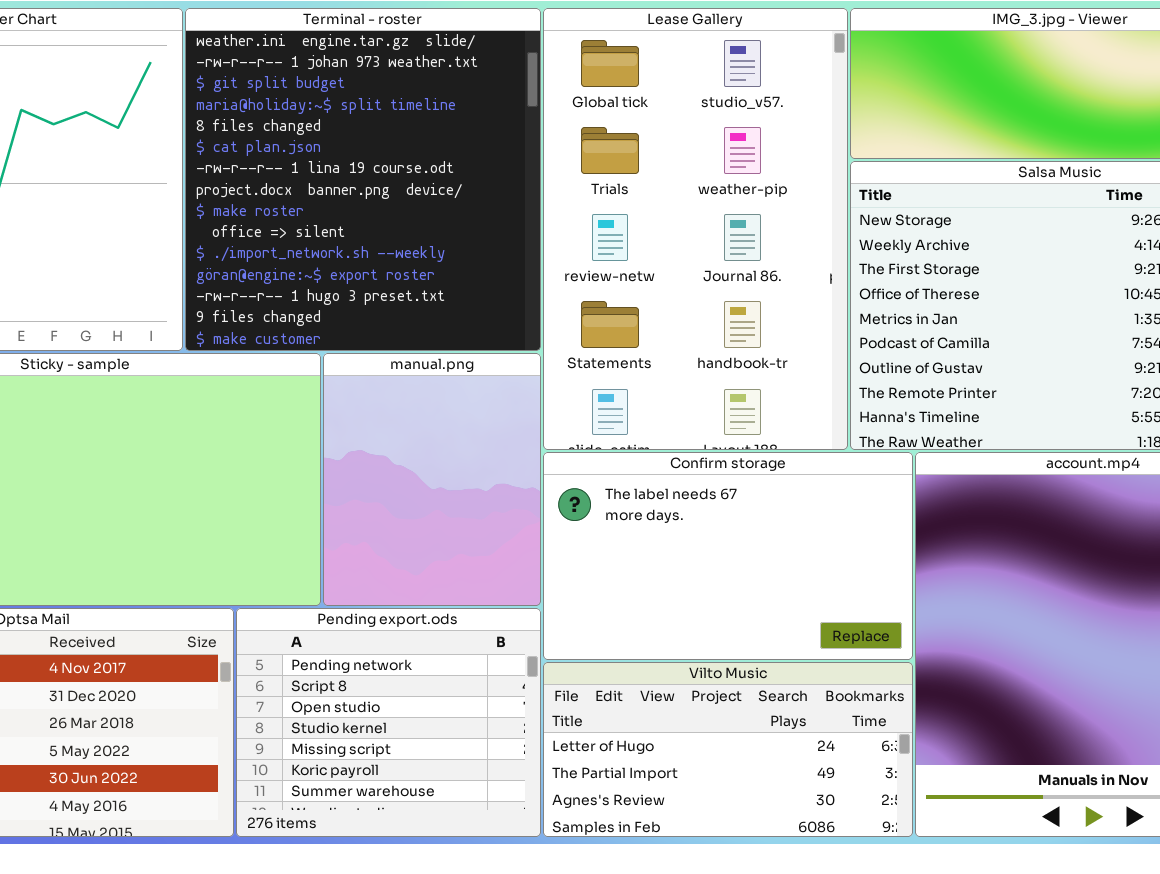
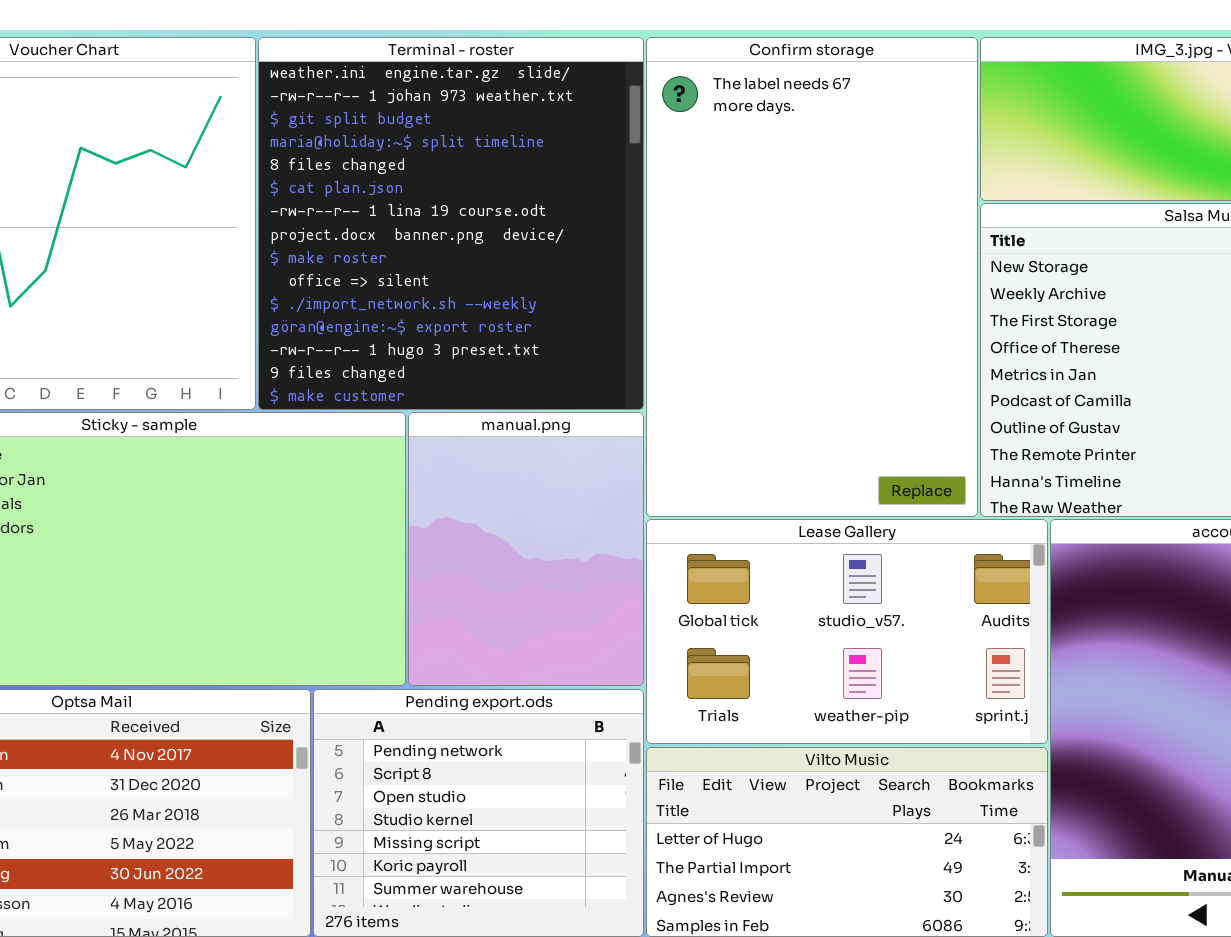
Lease Gallery: [543,8,848,450] -> [646,519,1048,744], moved, resized
Confirm storage: [543,452,913,660] -> [646,37,978,517], moved, resized

